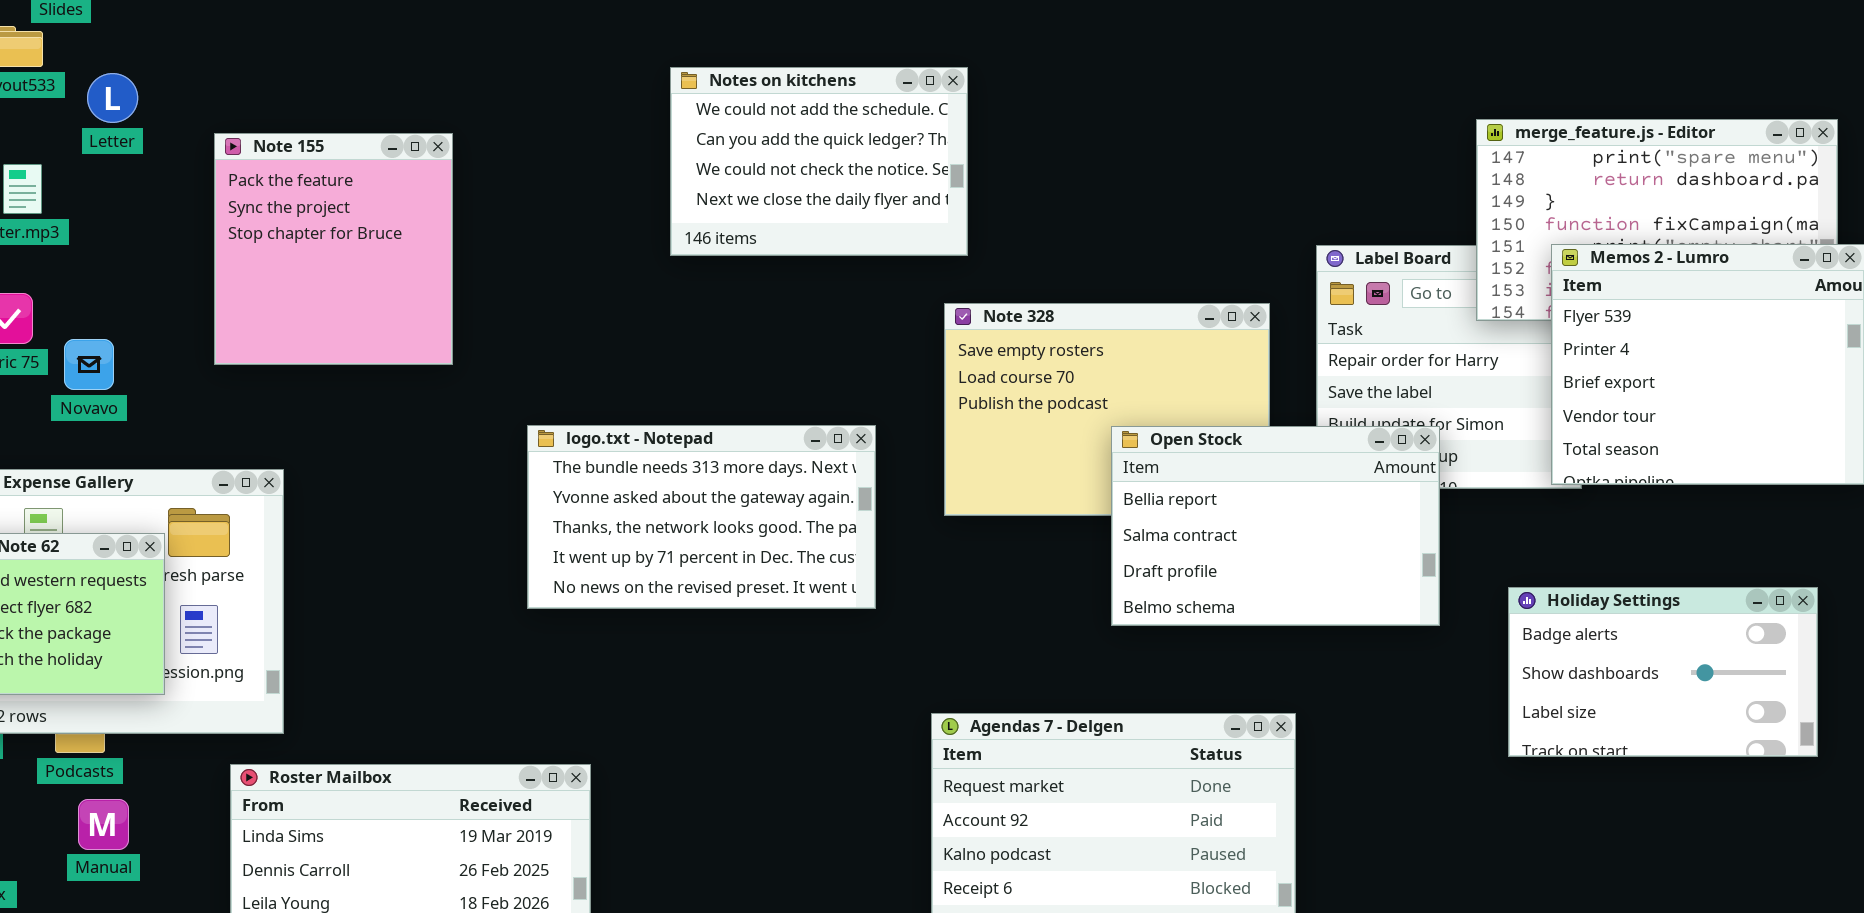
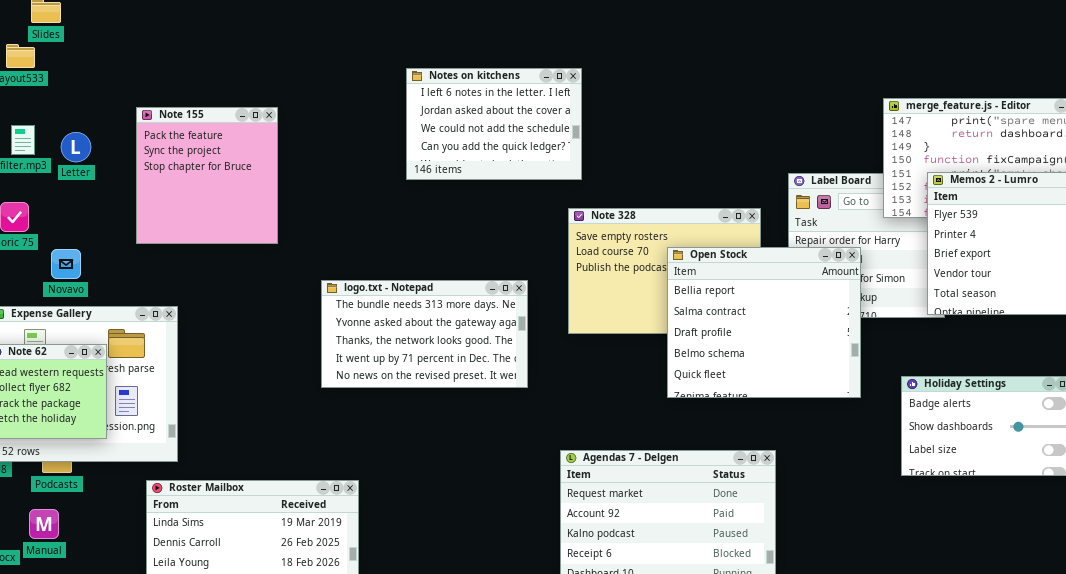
Notes on kitchens: [670,67,968,256] -> [406,68,582,180], scrolled up 2 rows
Letter: [87,73,138,123] -> [61,132,91,162], moved
Novavo: [64,339,114,390] -> [51,249,81,279], moved
Open Stock: [1111,426,1440,626] -> [667,247,861,398], resized
Manual: [78,799,129,850] -> [29,509,59,539], moved

